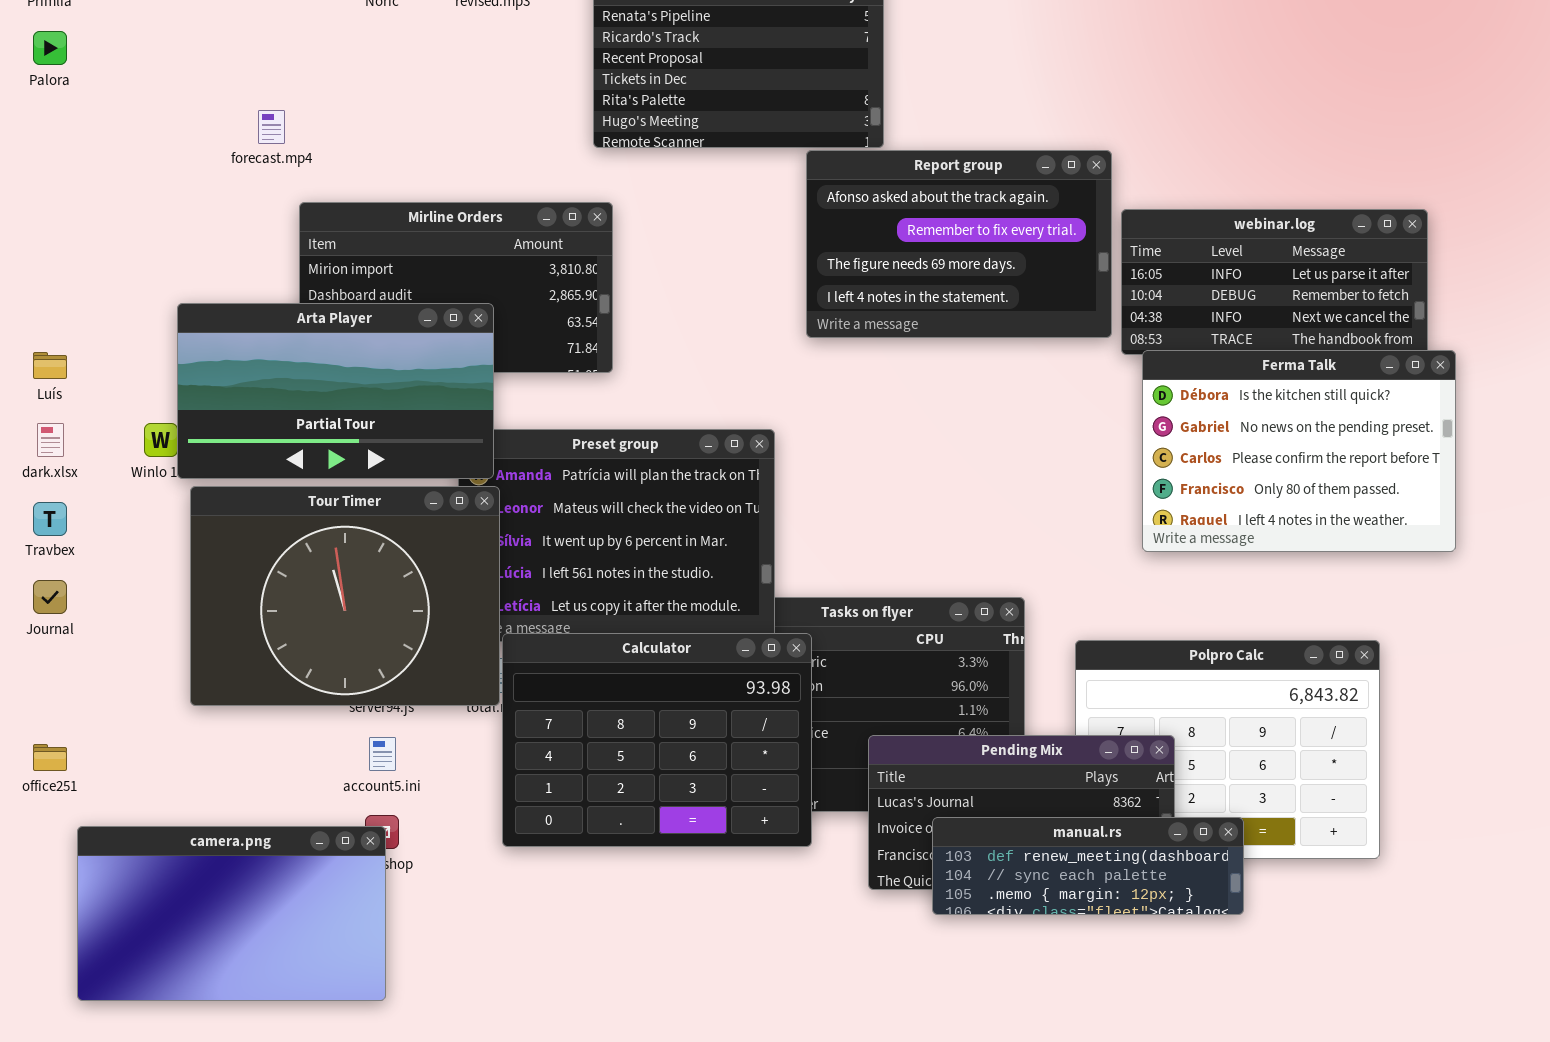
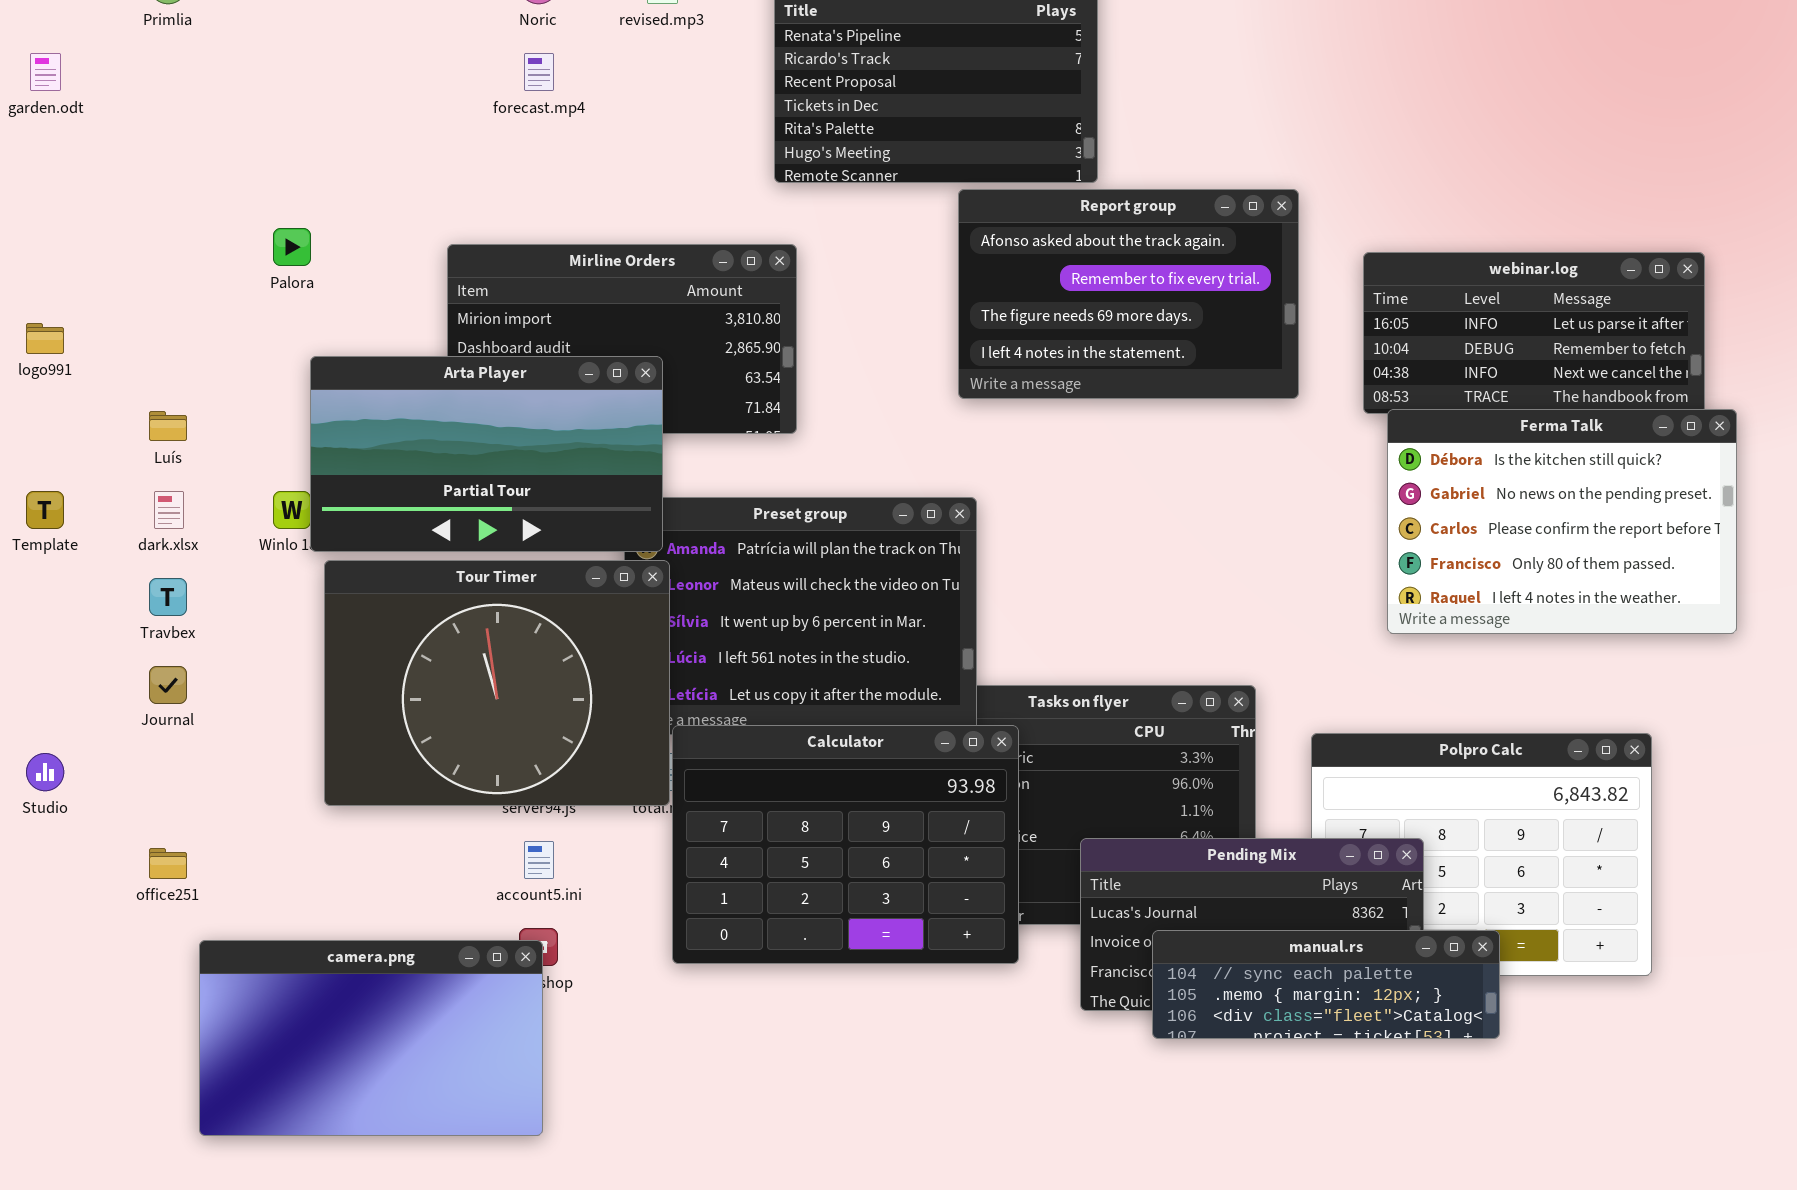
Palora: [33,31,67,65] -> [273,228,311,266], moved
forecast.mp4: [258,110,285,144] -> [524,53,554,91], moved
Report group: [806,150,1112,338] -> [958,189,1299,399], moved
manual.rs: [932,817,1244,915] -> [1152,930,1500,1039], scrolled down 1 row

